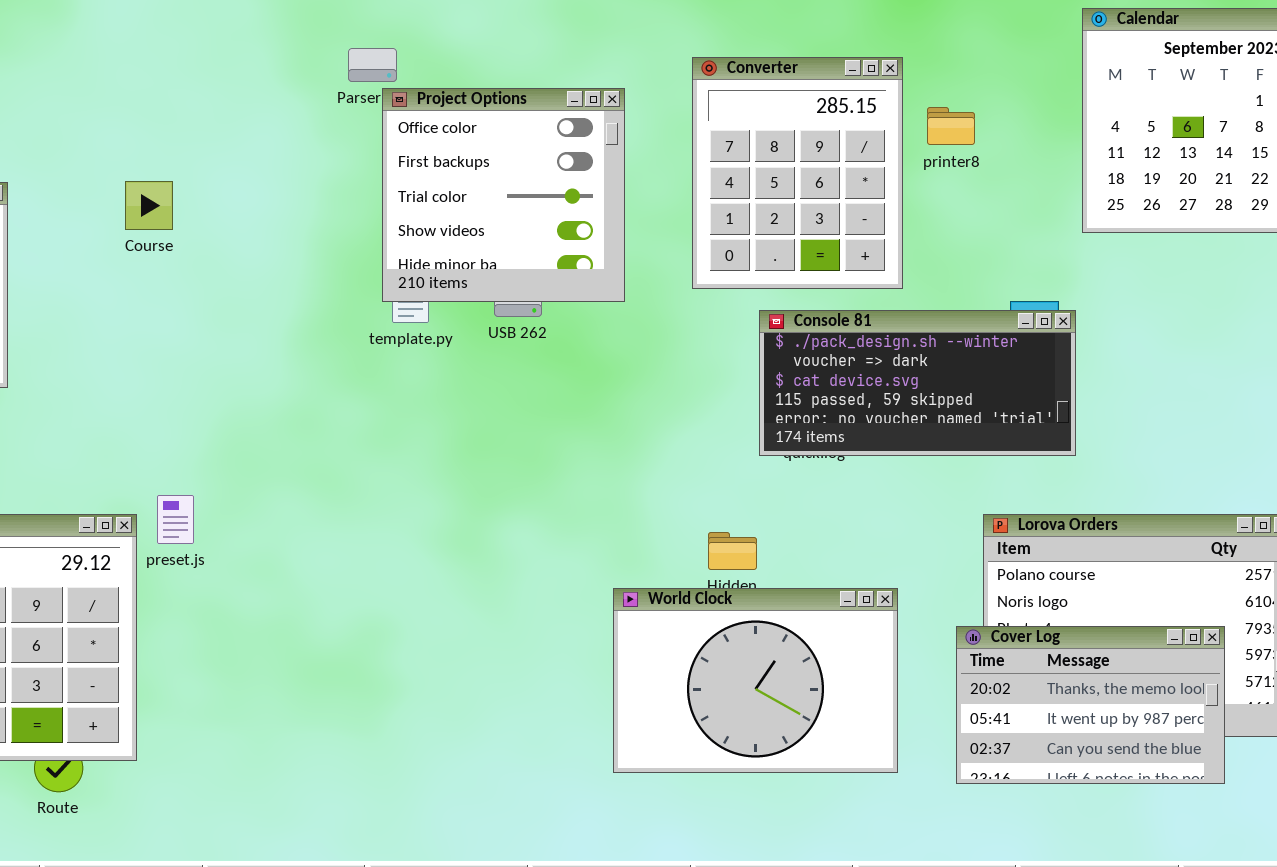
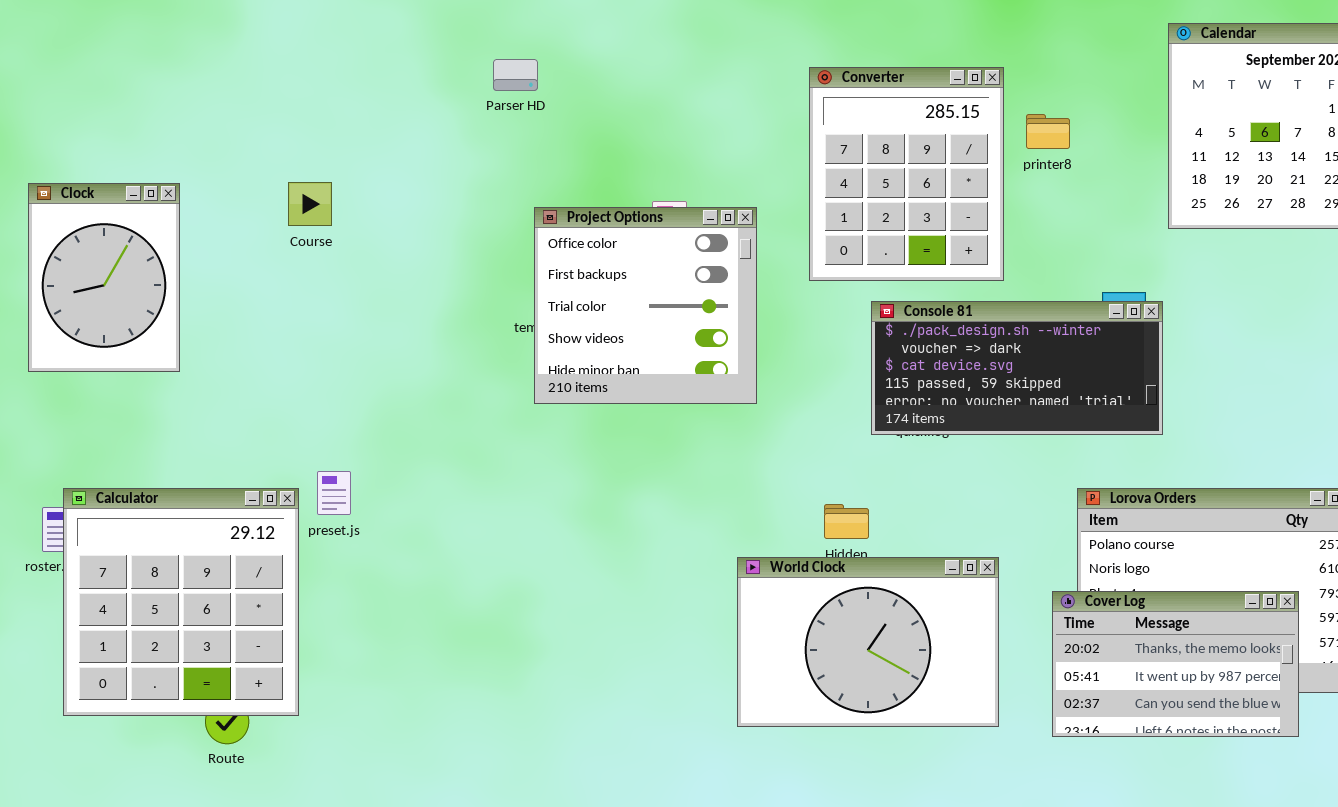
Project Options: [382,88,625,302] -> [534,207,757,404], moved

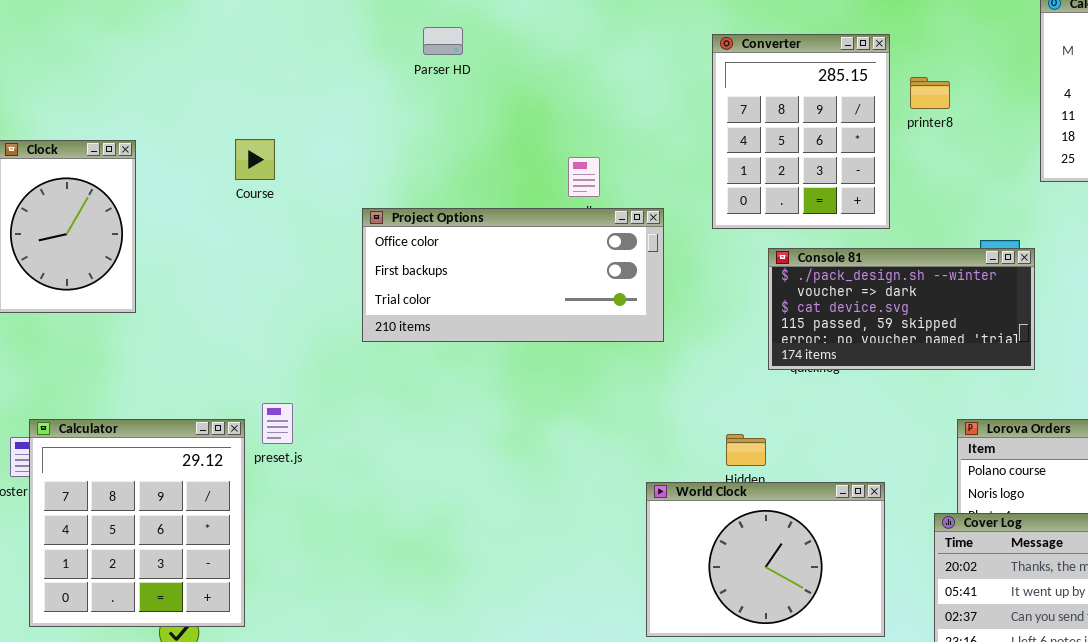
Project Options: [534,207,757,404] -> [362,208,664,342], resized

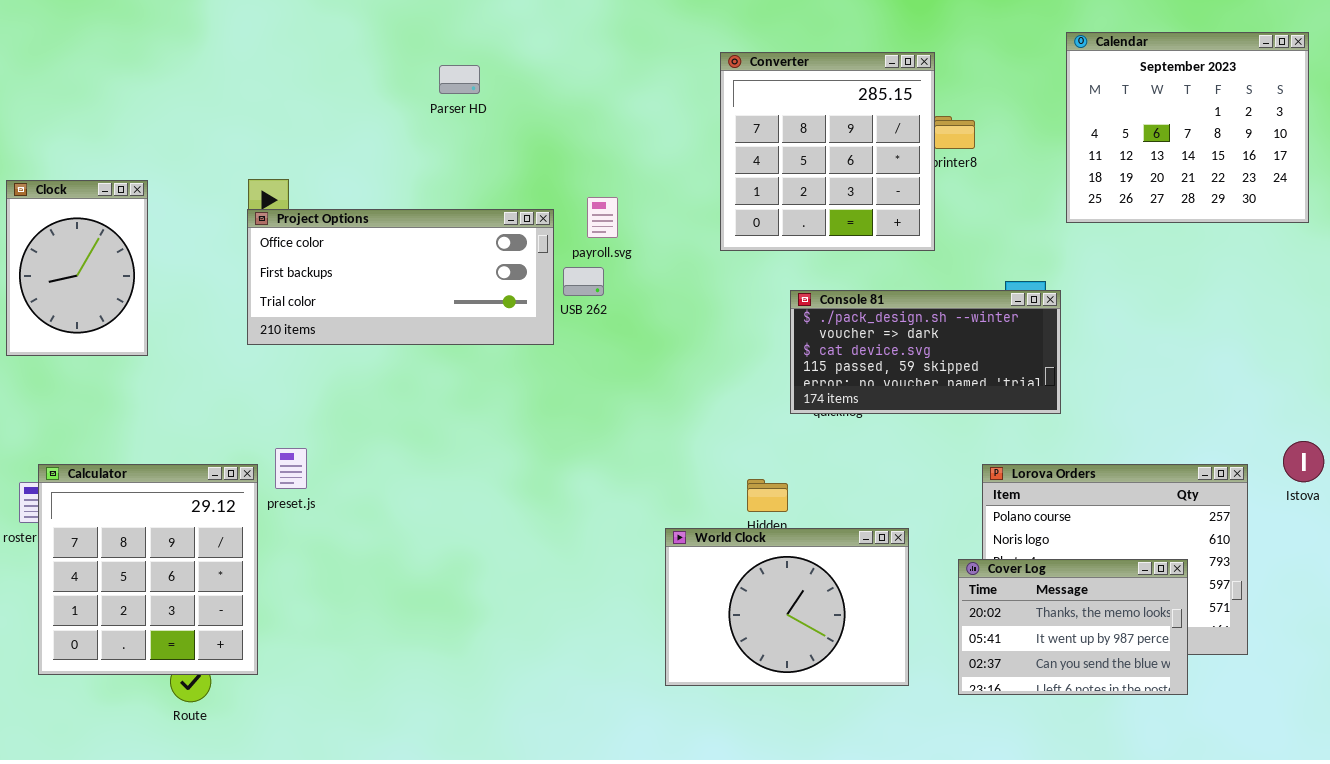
Converter: [712,34,890,229] -> [720,52,935,251], moved, resized
Project Options: [362,208,664,342] -> [247,209,554,345], moved

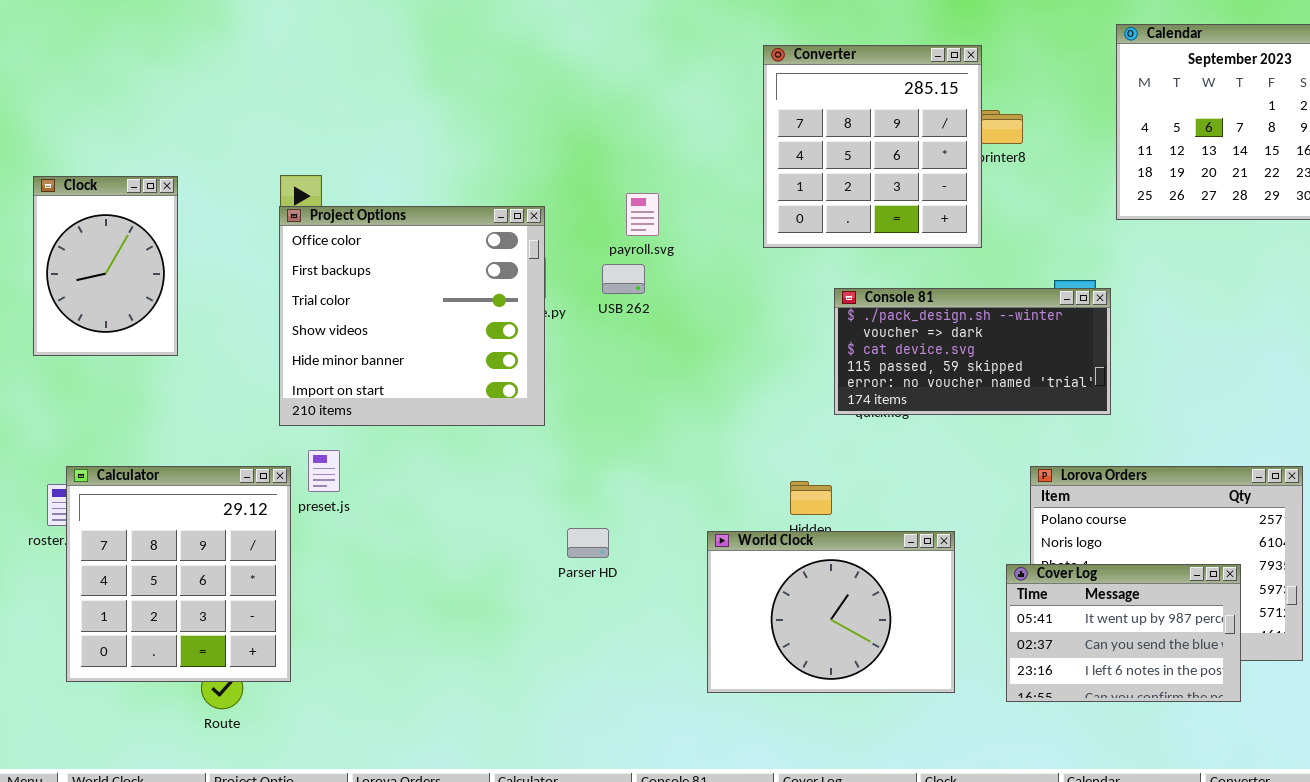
Parser HD: [439,65,480,94] -> [567,528,609,558], moved
Project Options: [247,209,554,345] -> [279,206,545,426], resized
Cover Log: [958,559,1188,695] -> [1006,564,1241,702], scrolled down 1 row

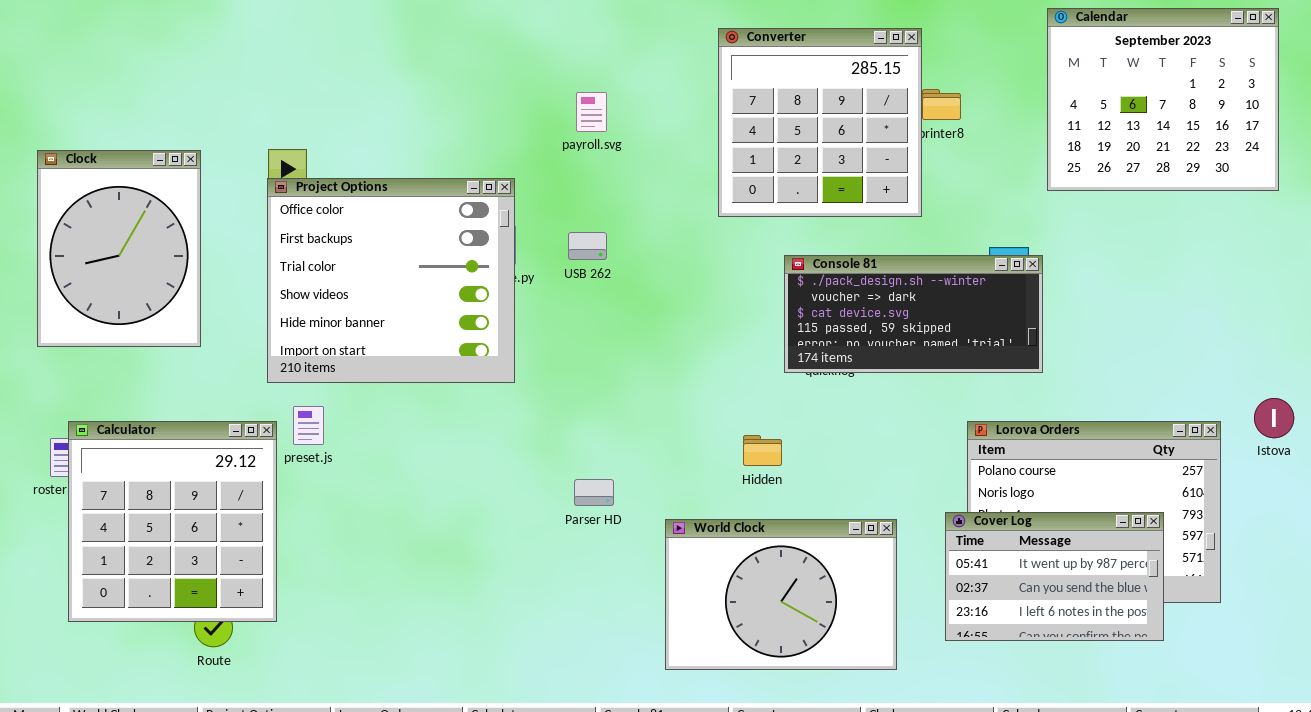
Clock: [33,176,178,356] -> [37,150,201,347], resized
payroll.svg: [626,193,659,236] -> [576,92,607,132], moved
Parser HD: [567,528,609,558] -> [574,479,614,506], moved
World Clock: [707,531,955,693] -> [665,519,897,670], moved

